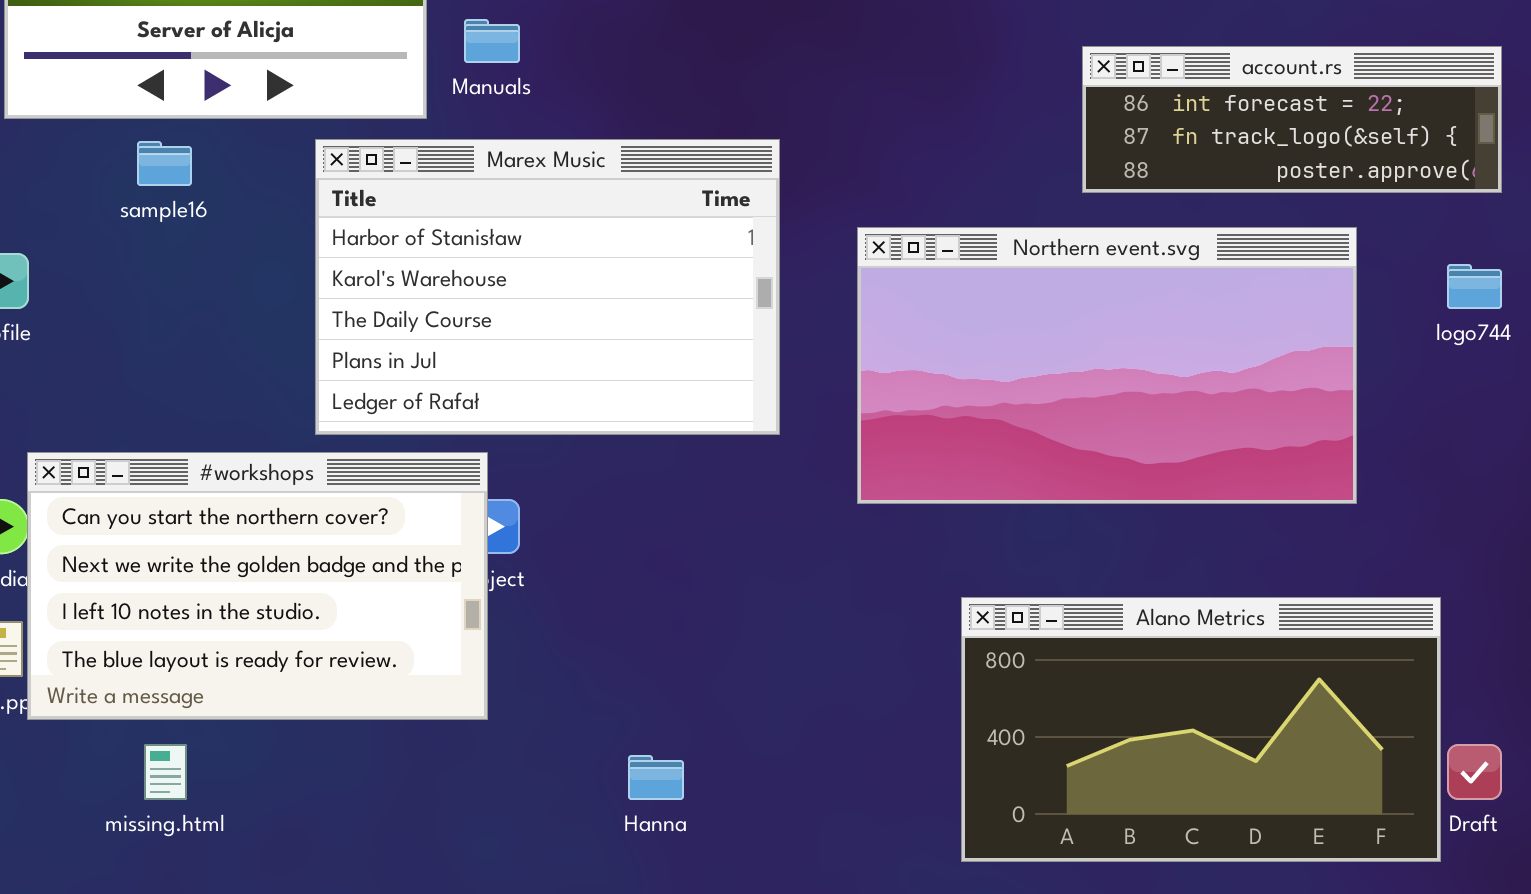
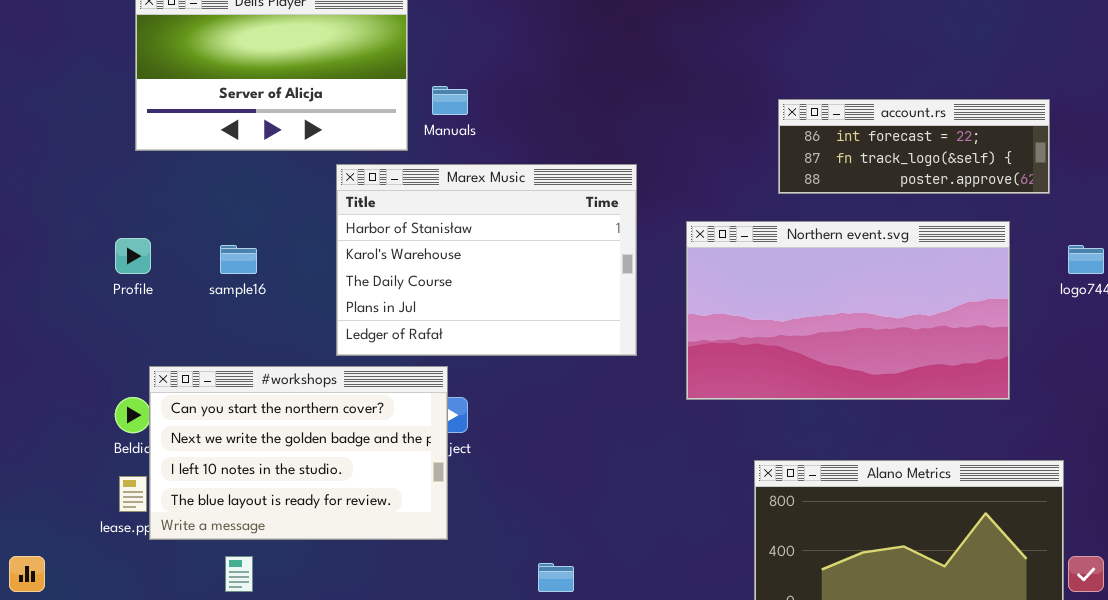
account.rs: [1082,46,1502,193] -> [778,99,1050,194], moved
sample16: [137,141,192,186] -> [220,245,257,274], moved

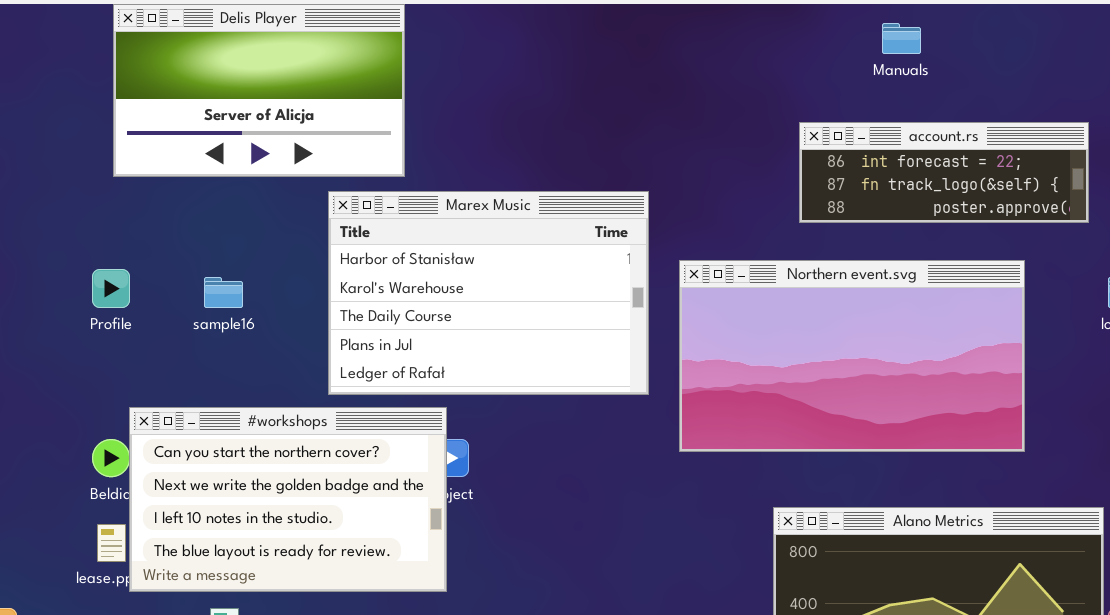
Manuals: [432,86,468,115] -> [882,23,921,54], moved
Northern event.svg: [686,221,1010,400] -> [679,260,1025,452], moved

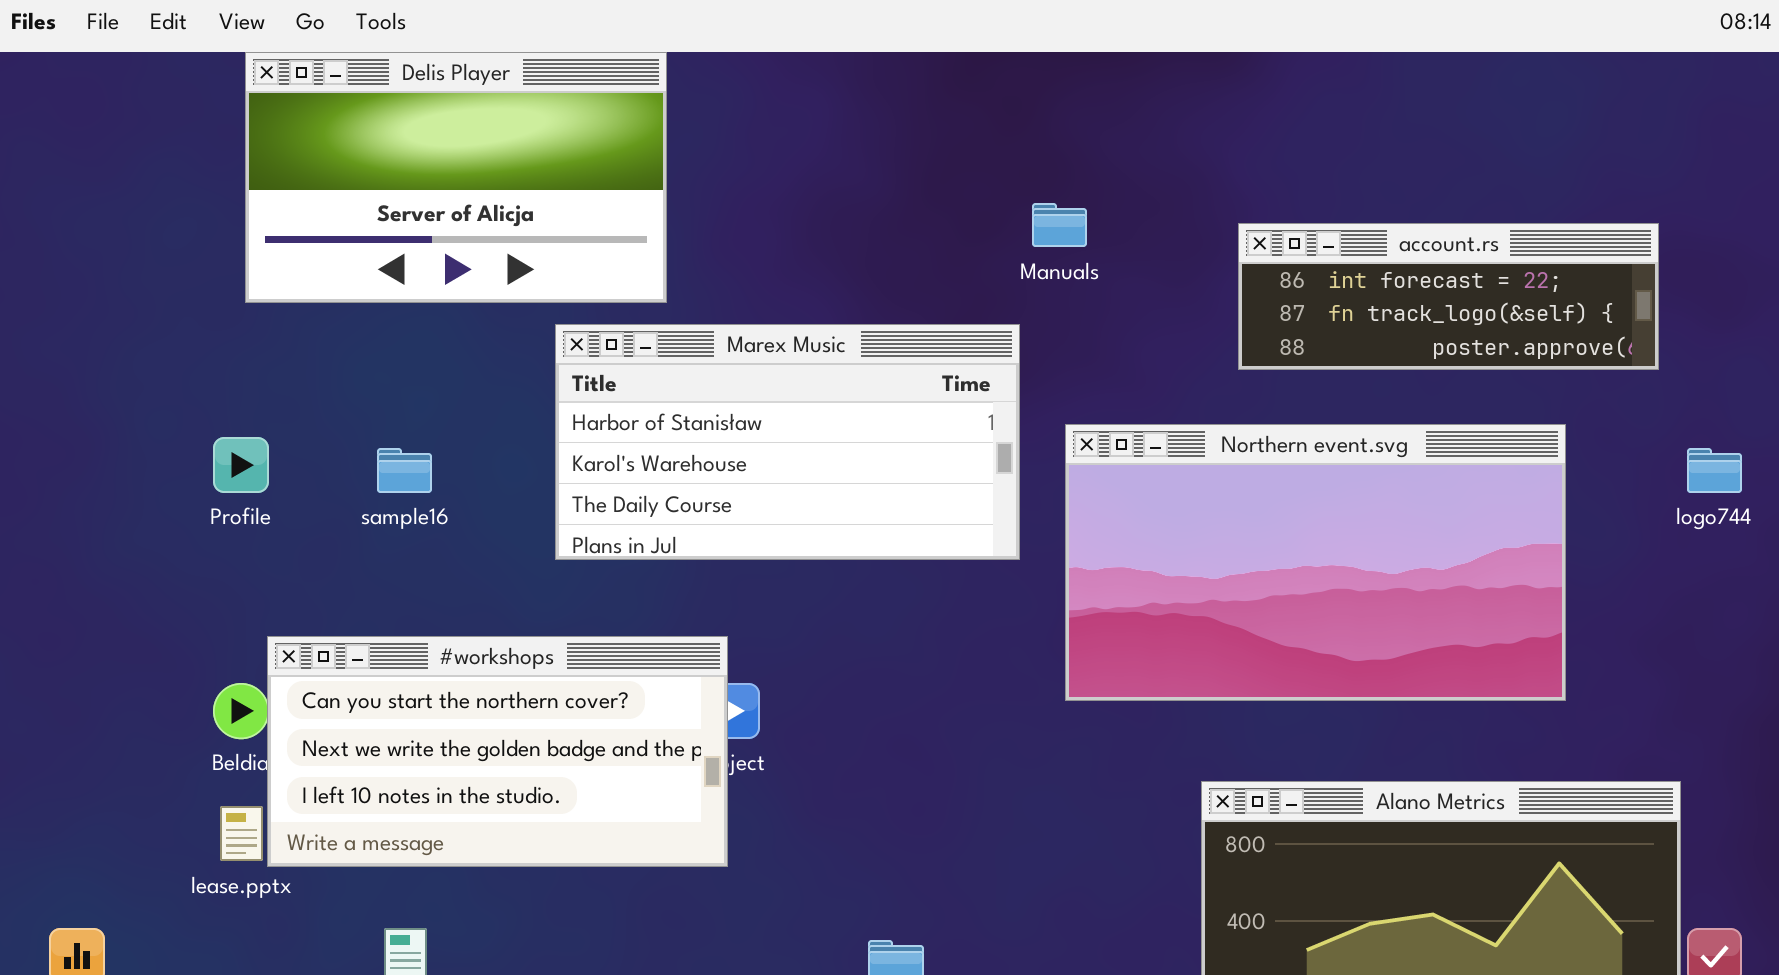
Manuals: [882,23,921,54] -> [1032,203,1087,247], moved
Marex Music: [328,191,649,395] -> [555,324,1020,560], resized
#workshops: [129,407,447,592] -> [267,636,728,867], resized

